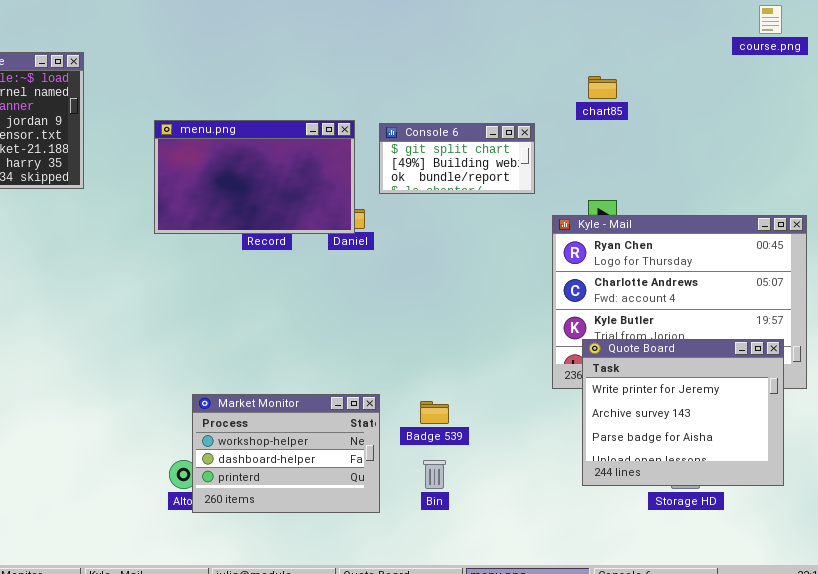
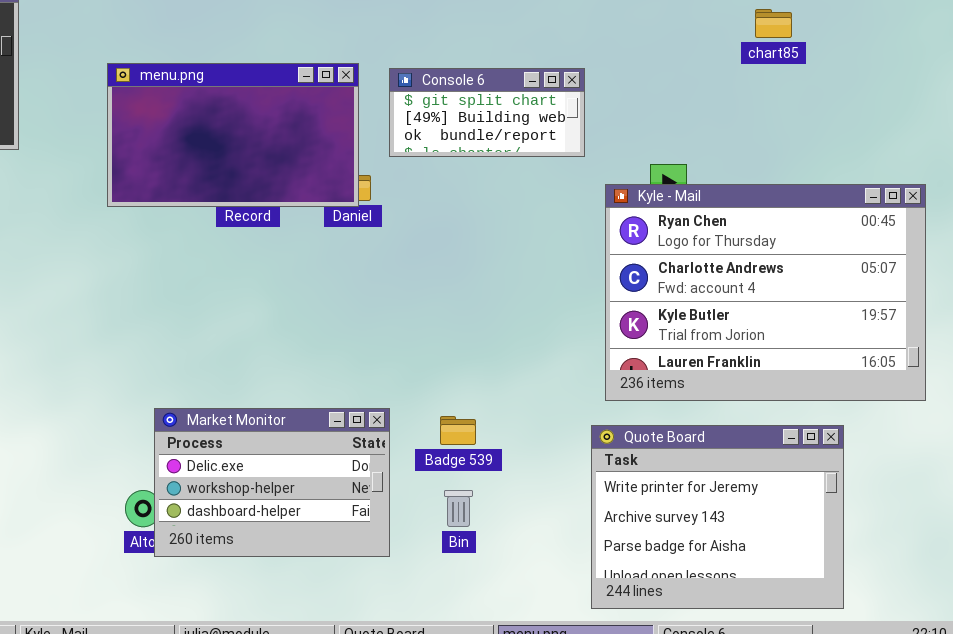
chart85: [588,76,617,99] -> [755,9,792,38], moved
Quote Board: [582,339,784,486] -> [591,425,844,609], moved
Market Monitor: [192,394,380,513] -> [154,408,390,557], scrolled up 1 row

